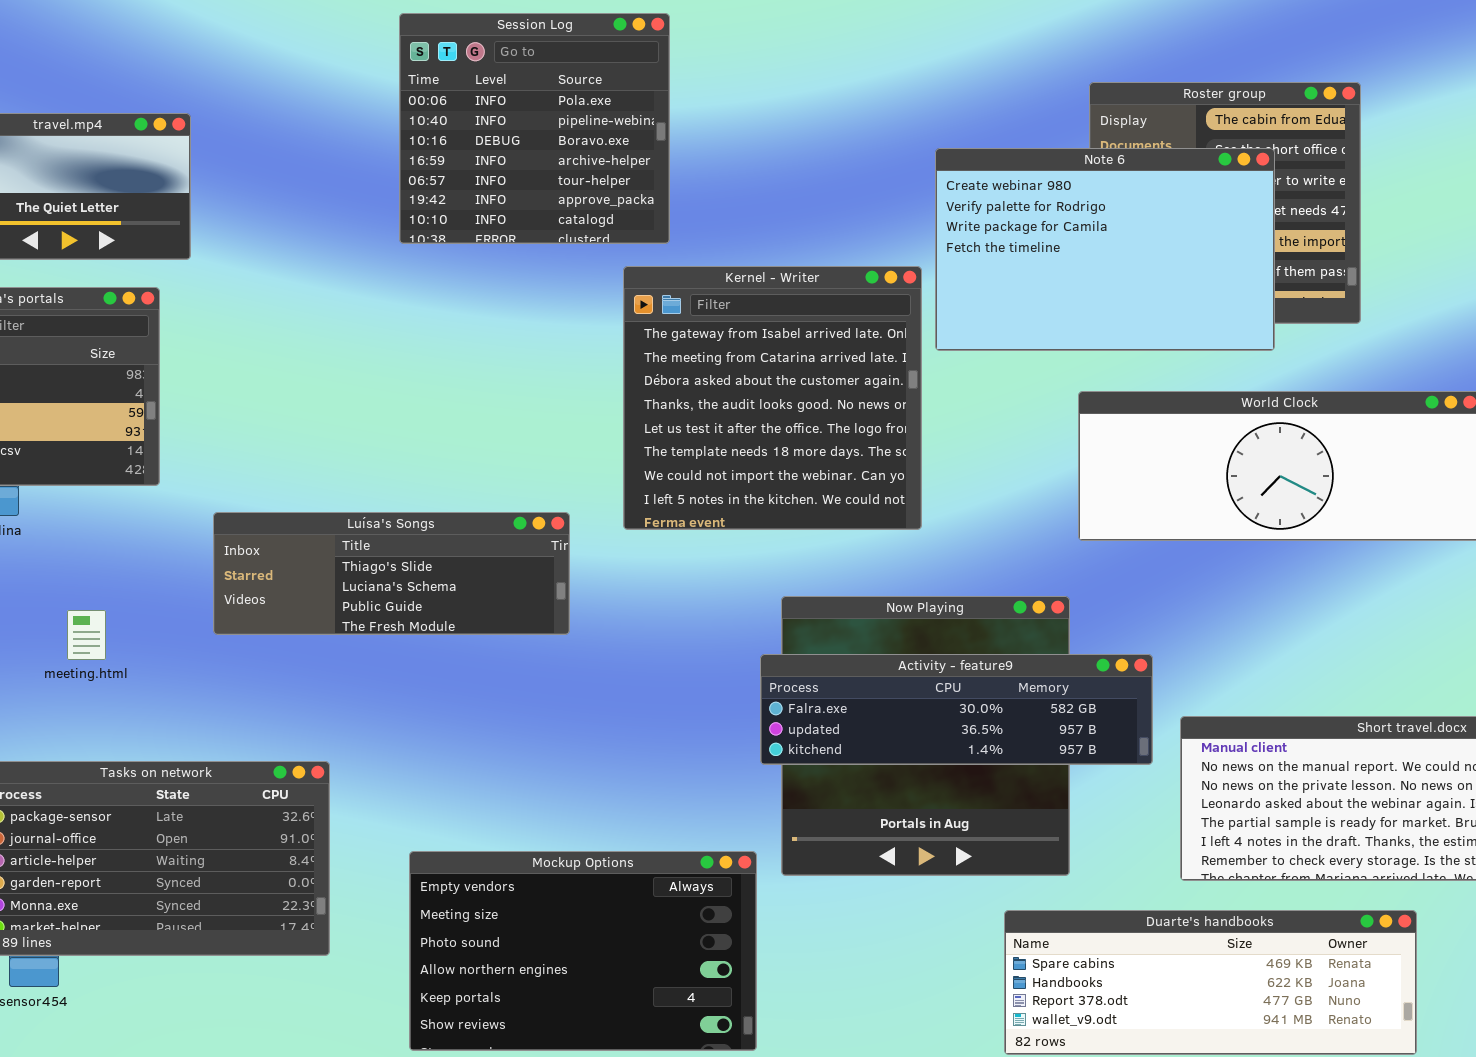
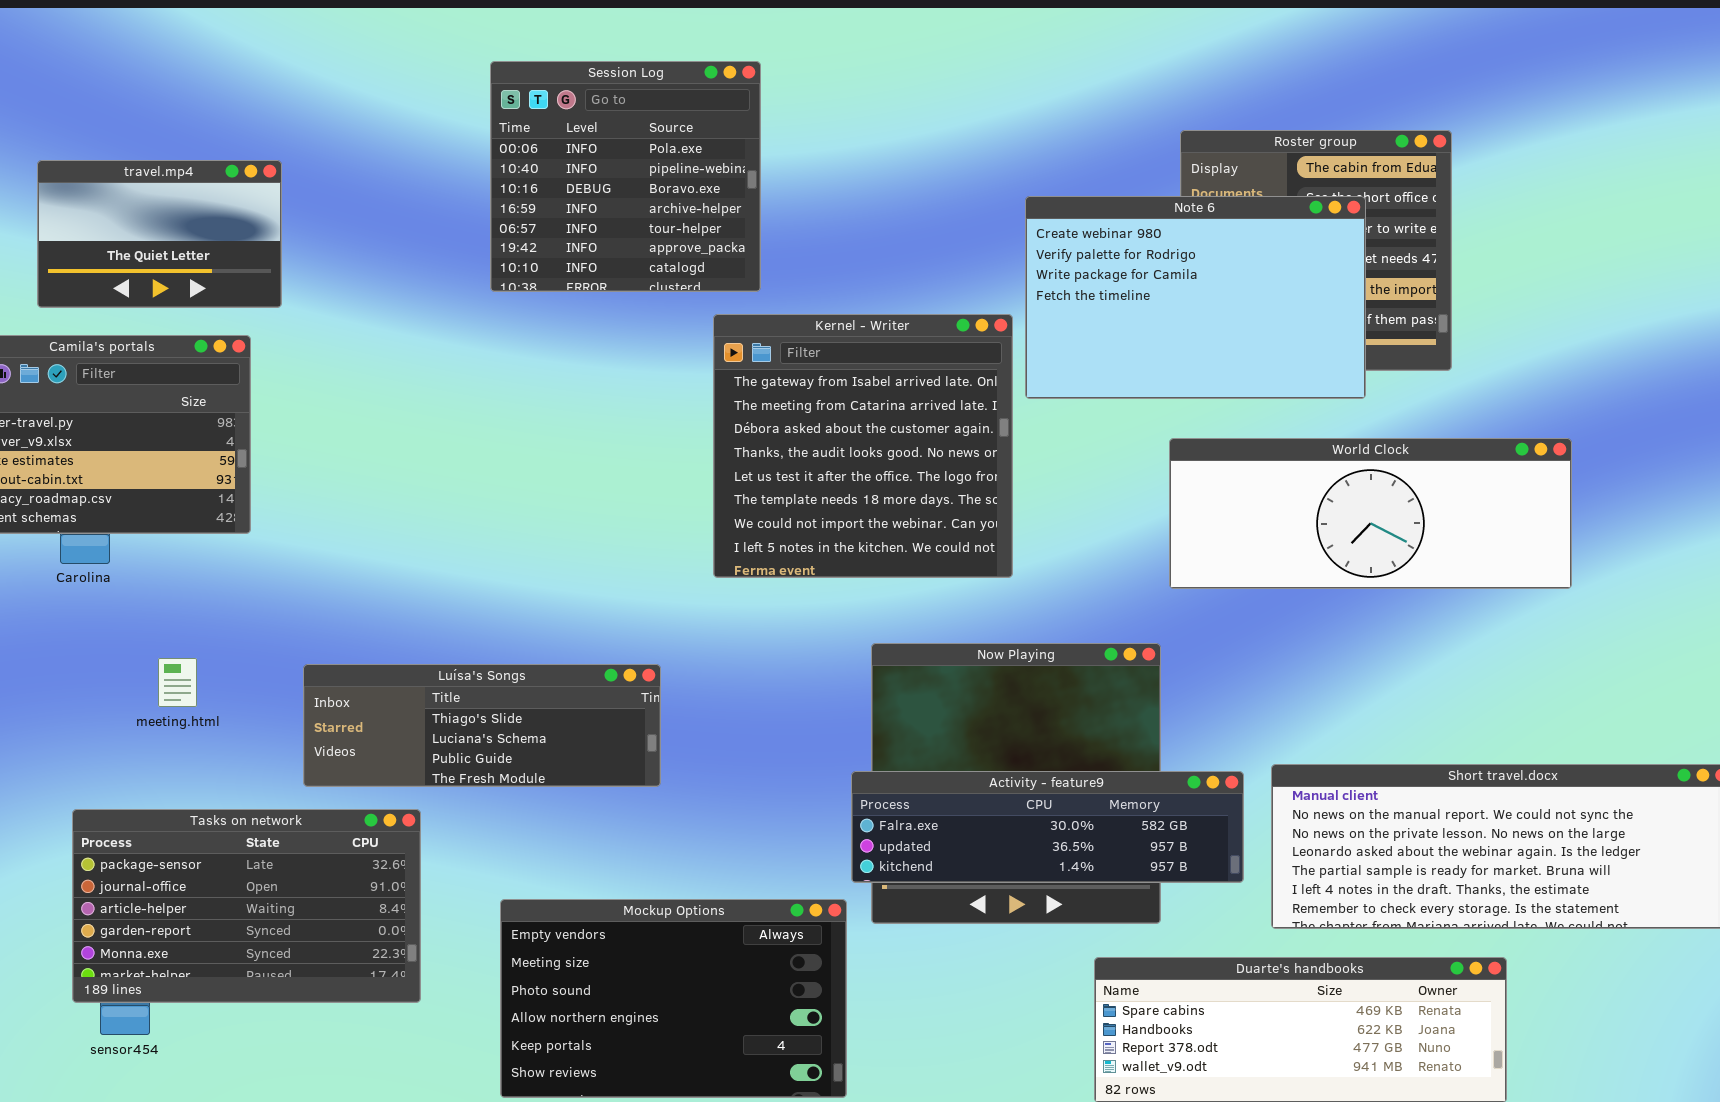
Luísa's Songs: [213,512,570,635] -> [303,664,661,787], moved
Activity - feature9: [760,654,1153,765] -> [851,771,1244,883], moved

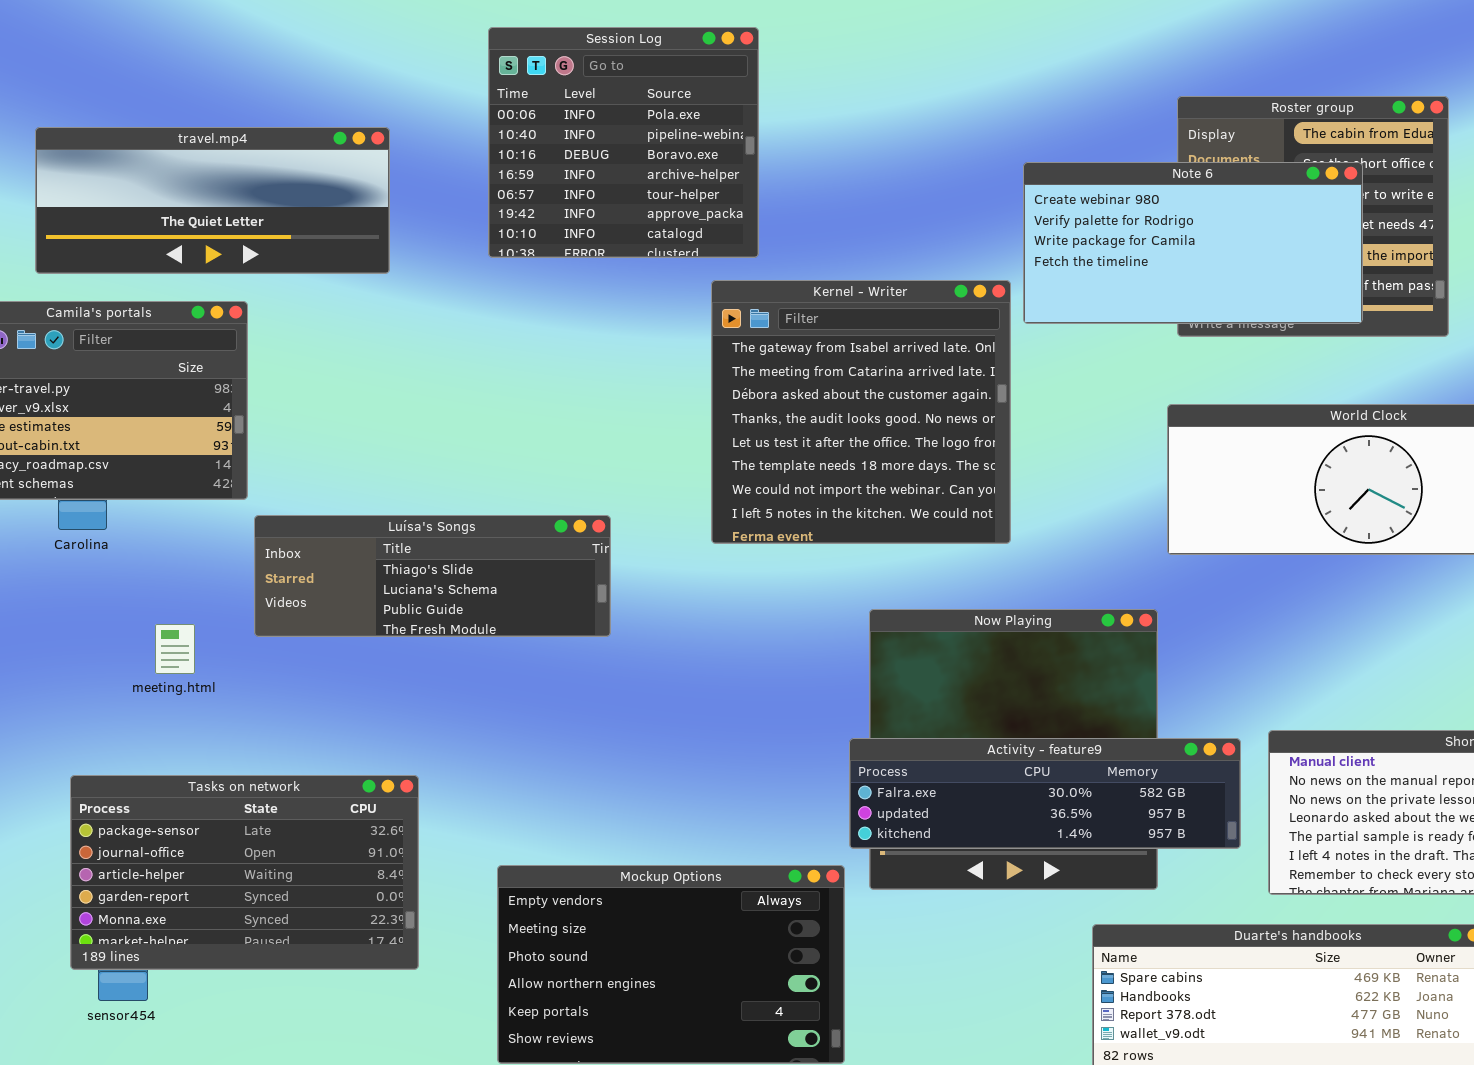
travel.mp4: [37,160,282,308] -> [35,127,390,274], resized
Note 6: [1025,196,1366,399] -> [1023,162,1363,324], resized
Luísa's Songs: [303,664,661,787] -> [254,515,611,637], moved

